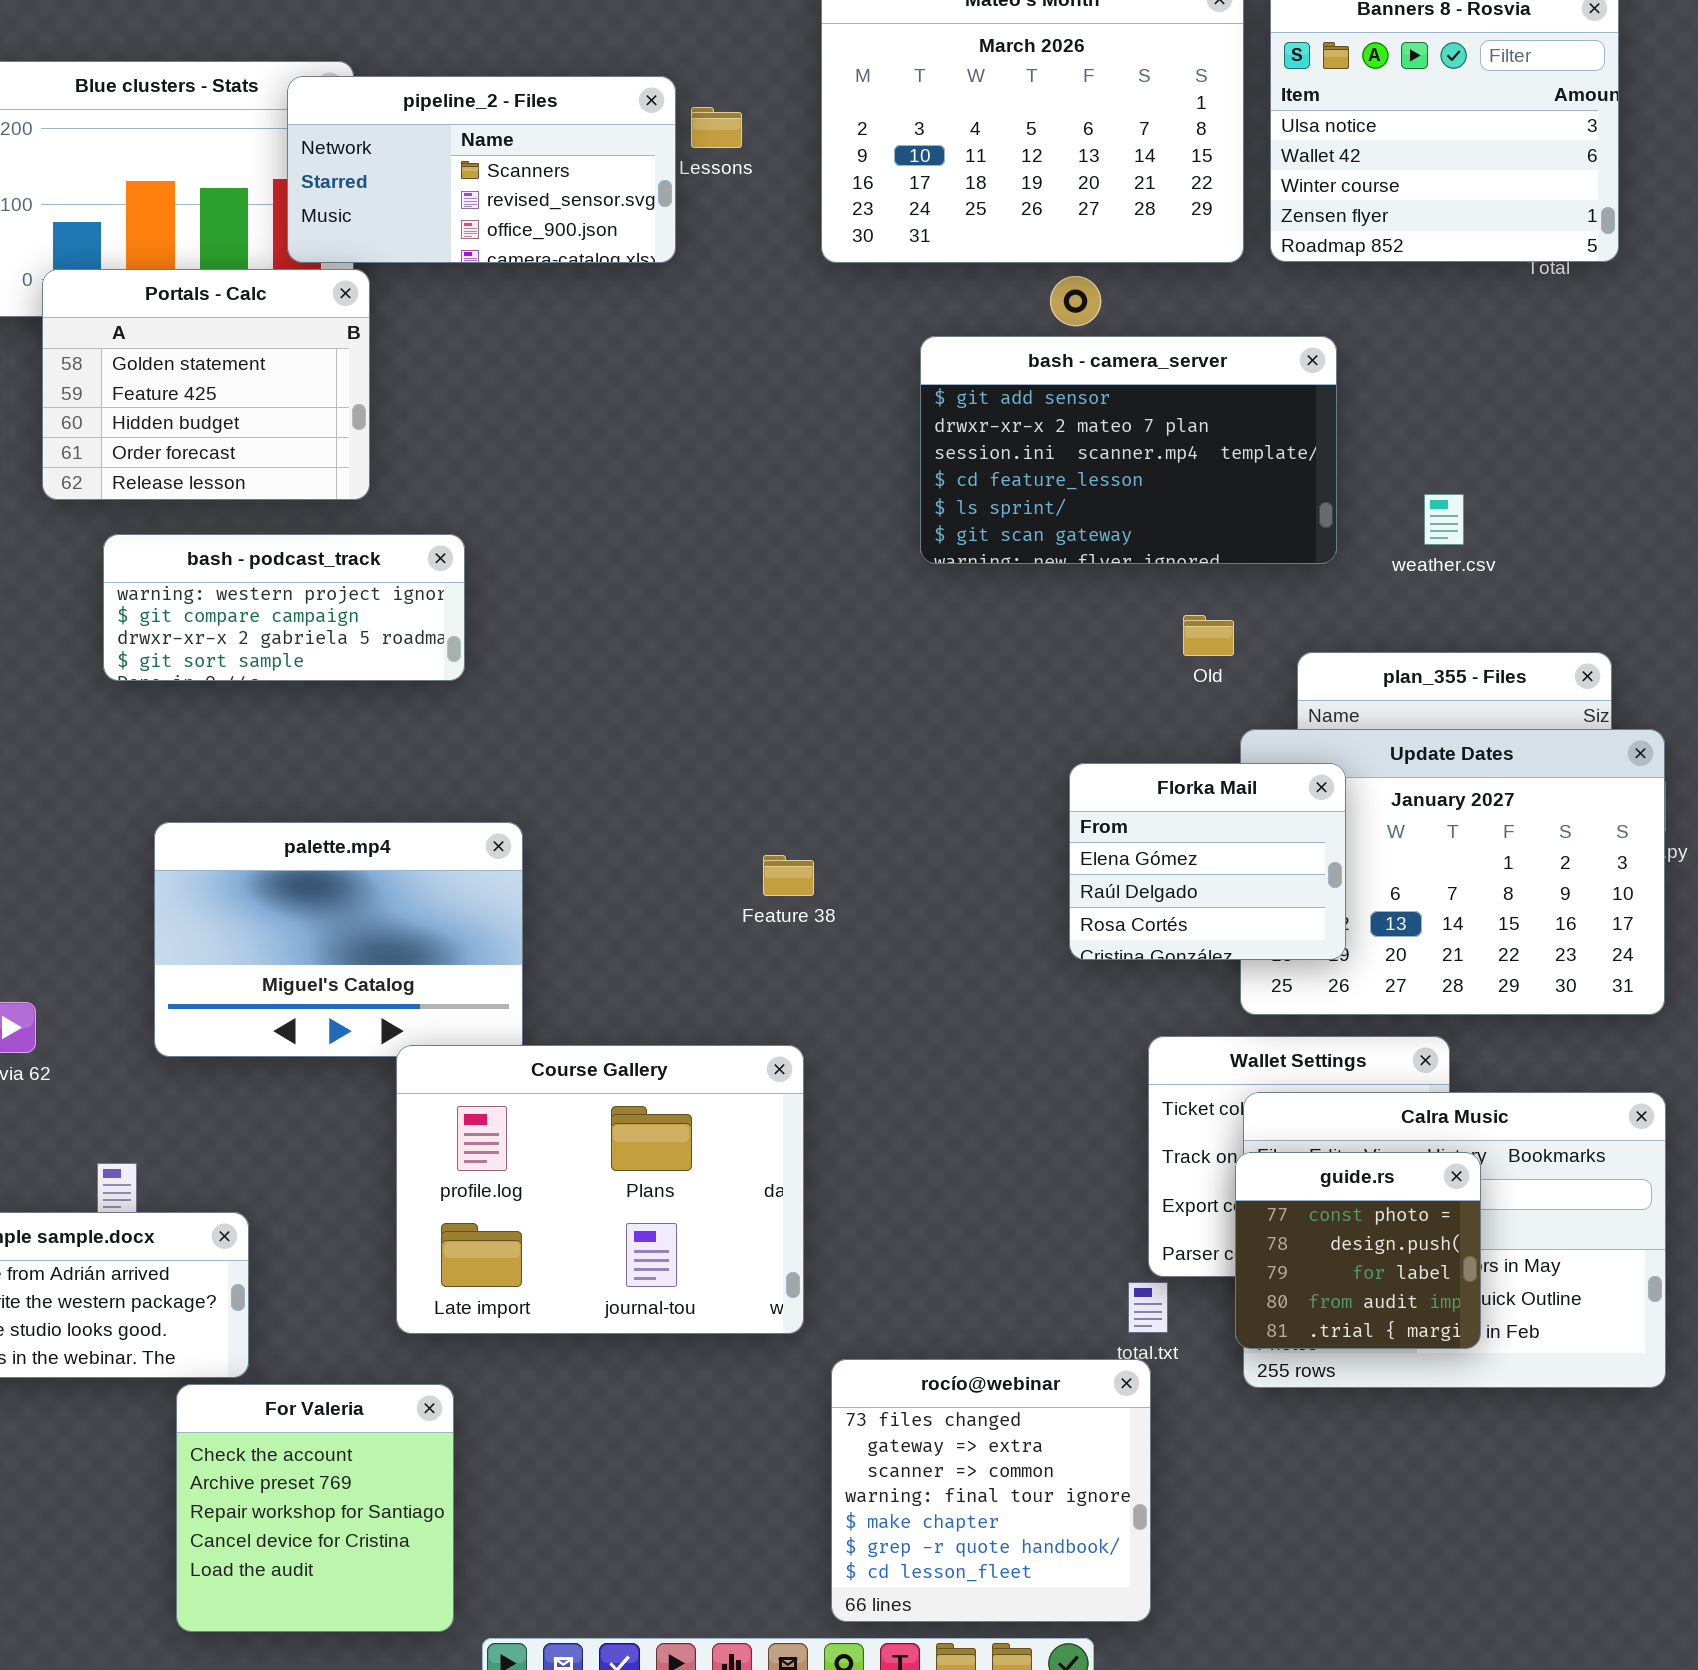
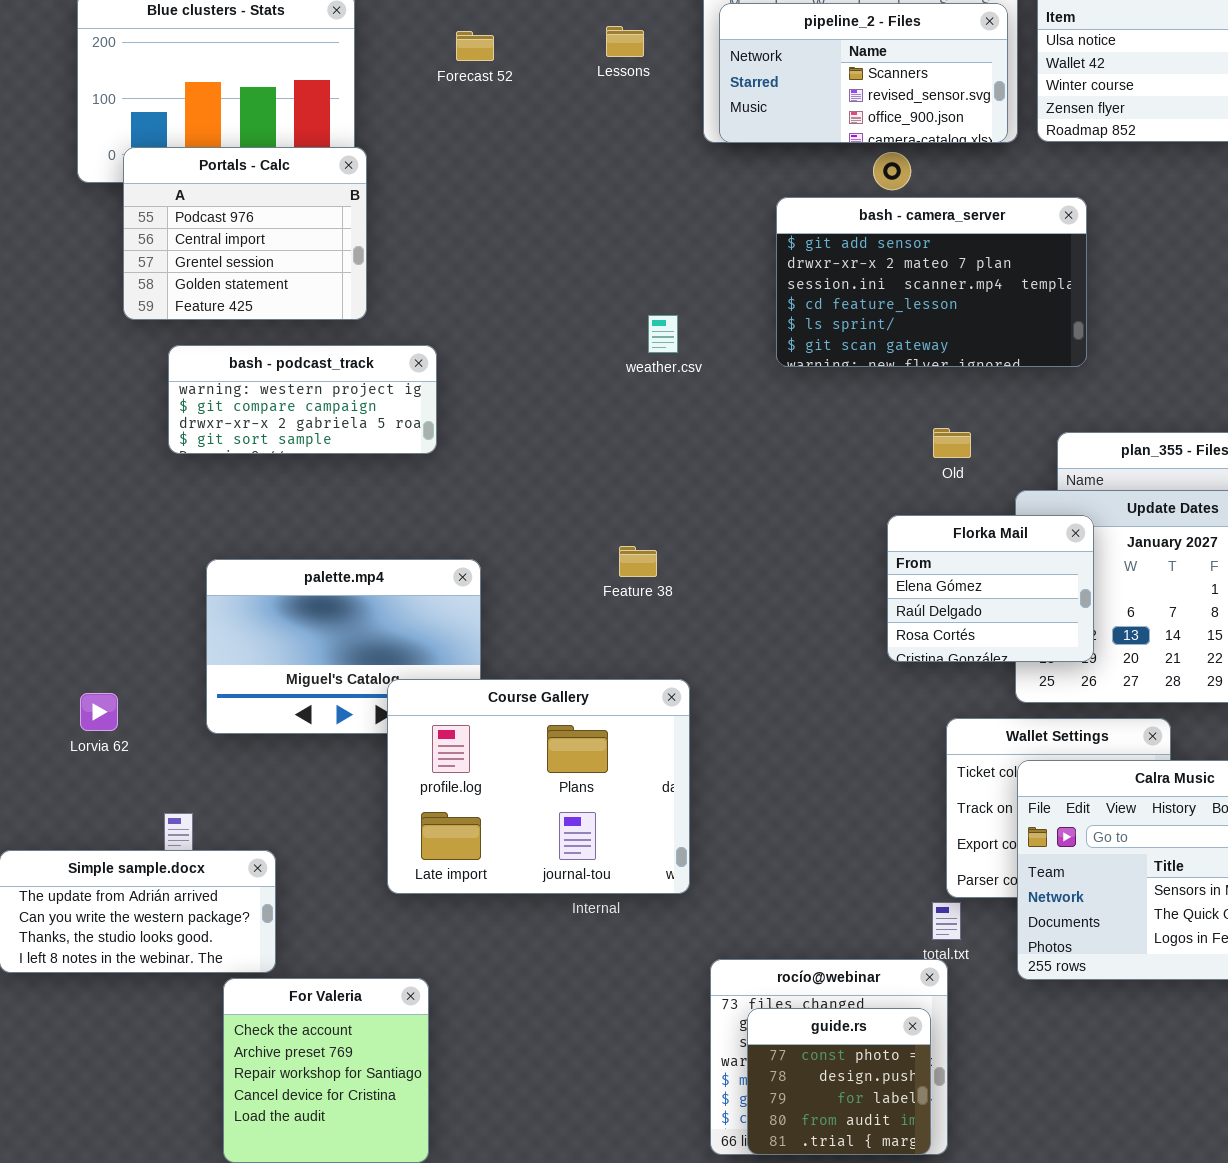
pipeline_2 - Files: [287,76,676,263] -> [719,3,1008,143], moved
Portals - Calc: [42,269,370,500] -> [123,147,367,320], scrolled up 3 rows
weather.csv: [1424,494,1464,545] -> [648,315,678,353], moved
Old: [1183,615,1234,656] -> [933,428,971,458], moved
Feature 38: [763,855,814,896] -> [619,546,657,577], moved
Course Gallery: [396,1045,804,1334] -> [387,679,690,894], moved
guide.rs: [1235,1152,1481,1349] -> [747,1008,931,1155], moved

